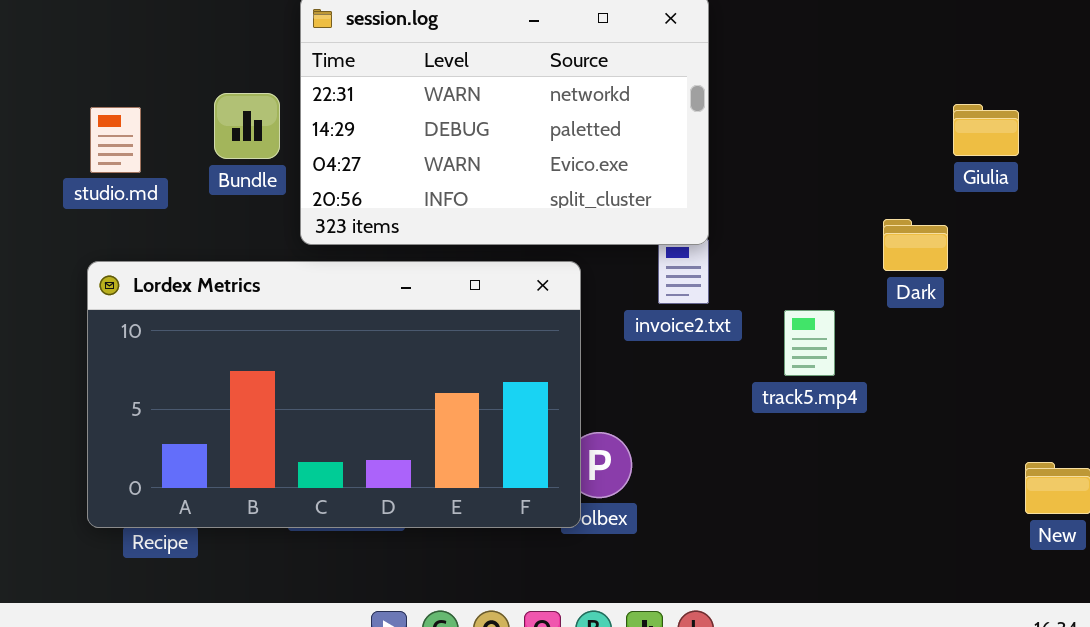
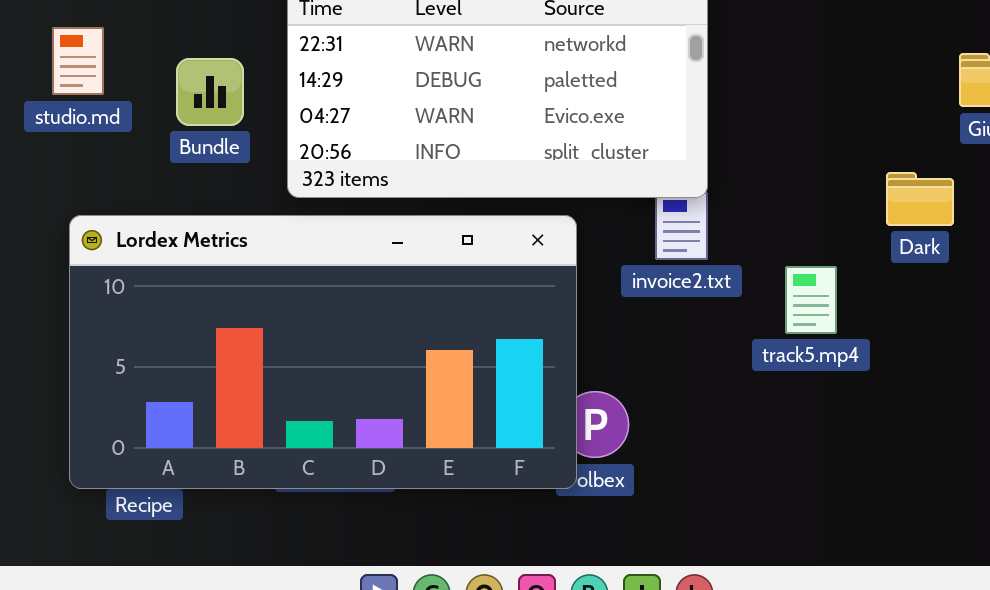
Bundle: [214,93,280,159] -> [176,58,244,126], moved
studio.md: [90,107,141,173] -> [52,27,104,95], moved

